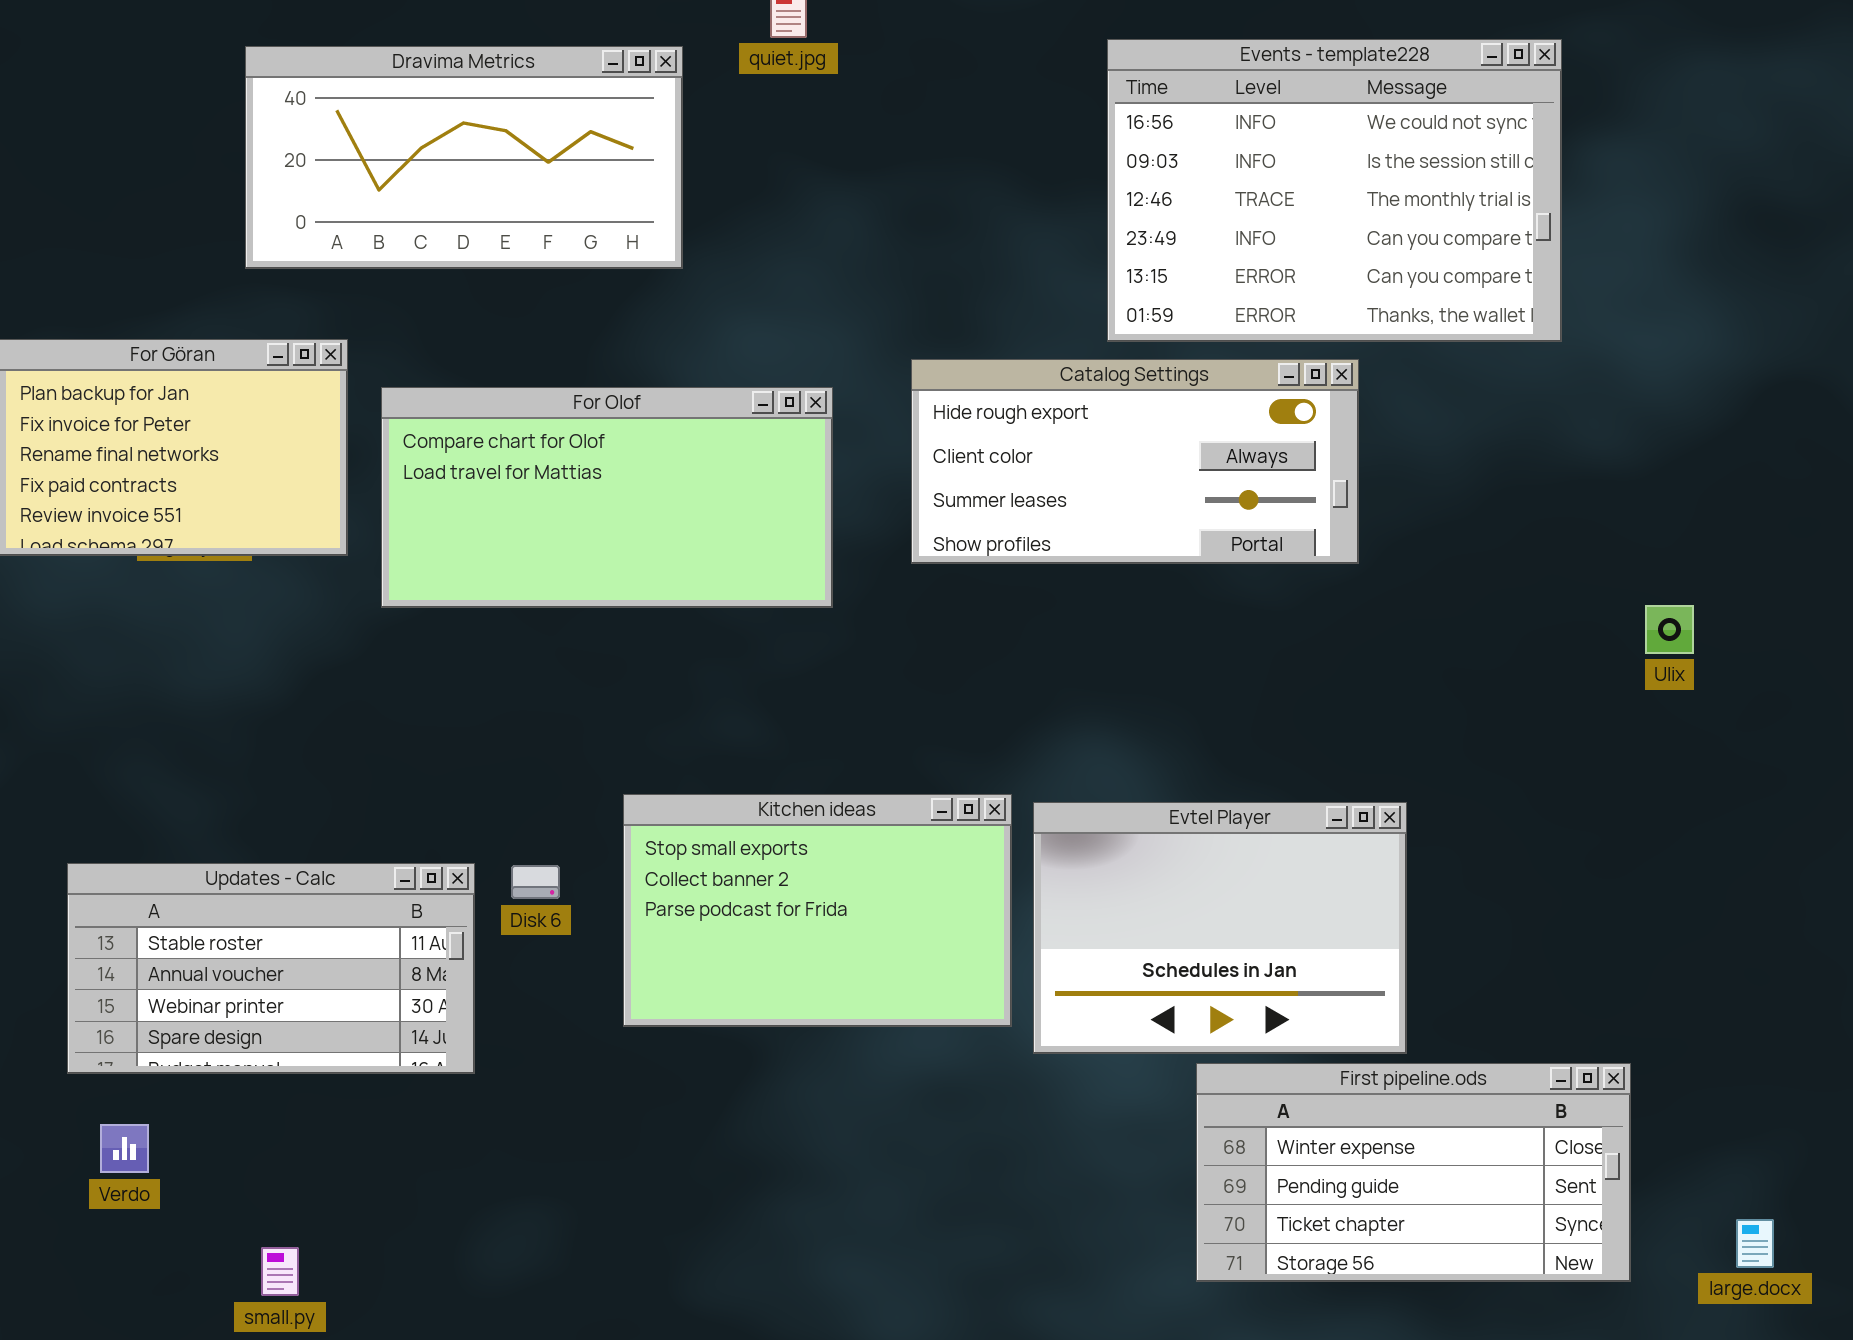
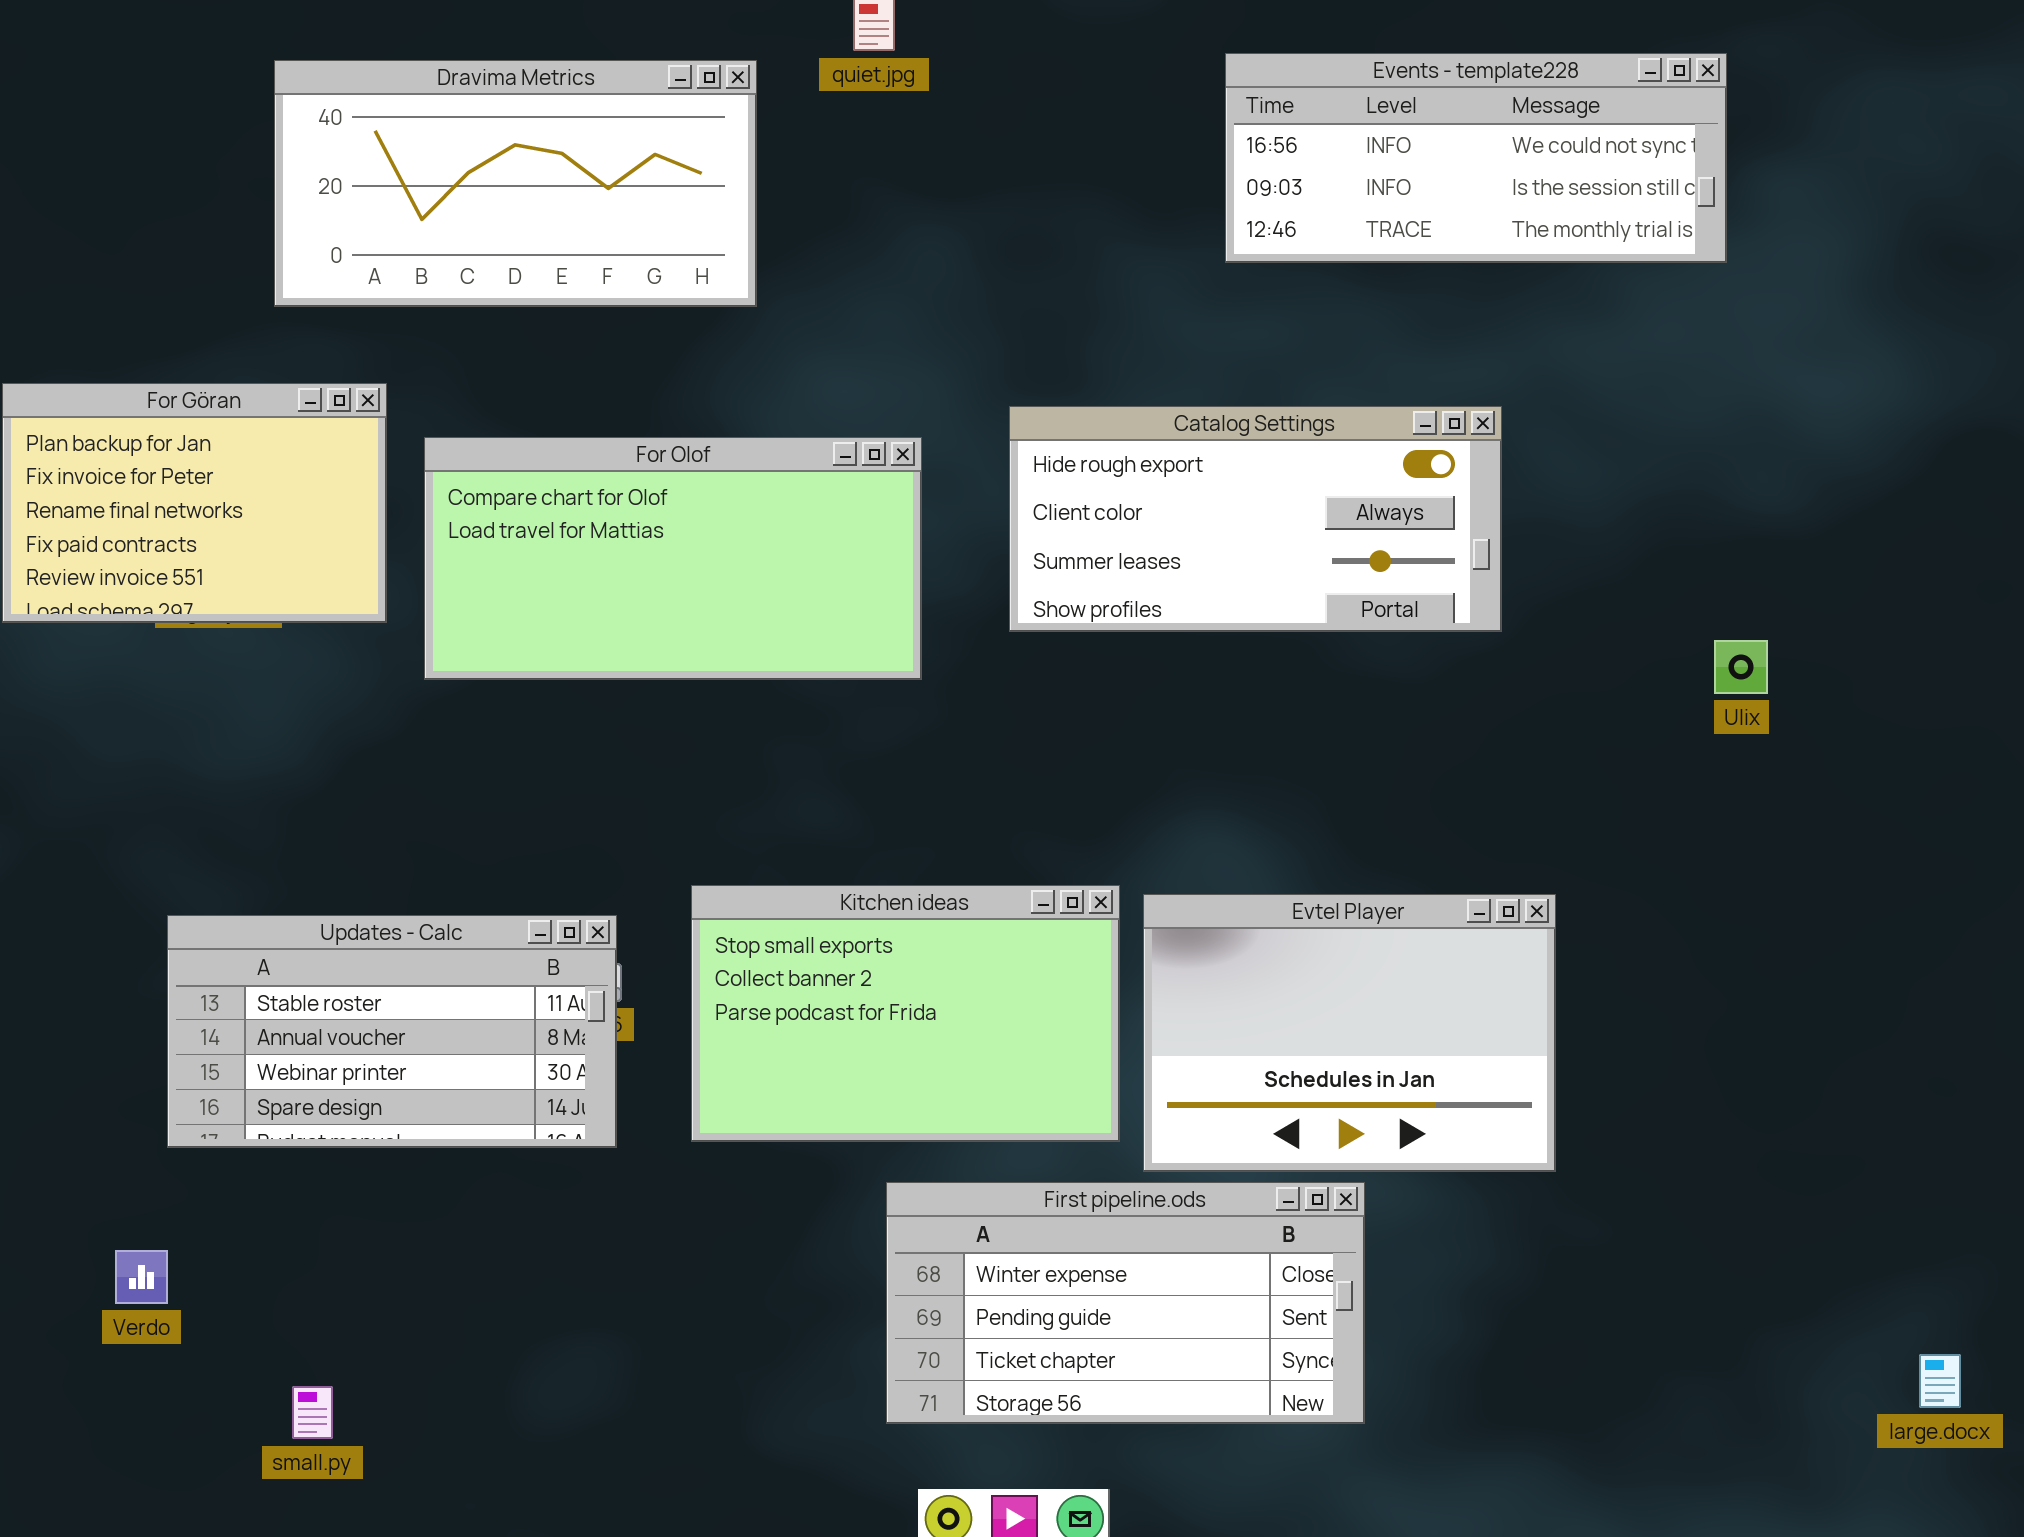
Events - template228: [1107,39,1562,342] -> [1225,53,1727,263], resized
Ulix: [1645,605,1694,654] -> [1714,640,1768,694], moved
Updates - Calc: [67,863,475,1074] -> [167,915,617,1148], moved
First pipeline.ods: [1196,1063,1631,1282] -> [886,1182,1365,1424], moved

